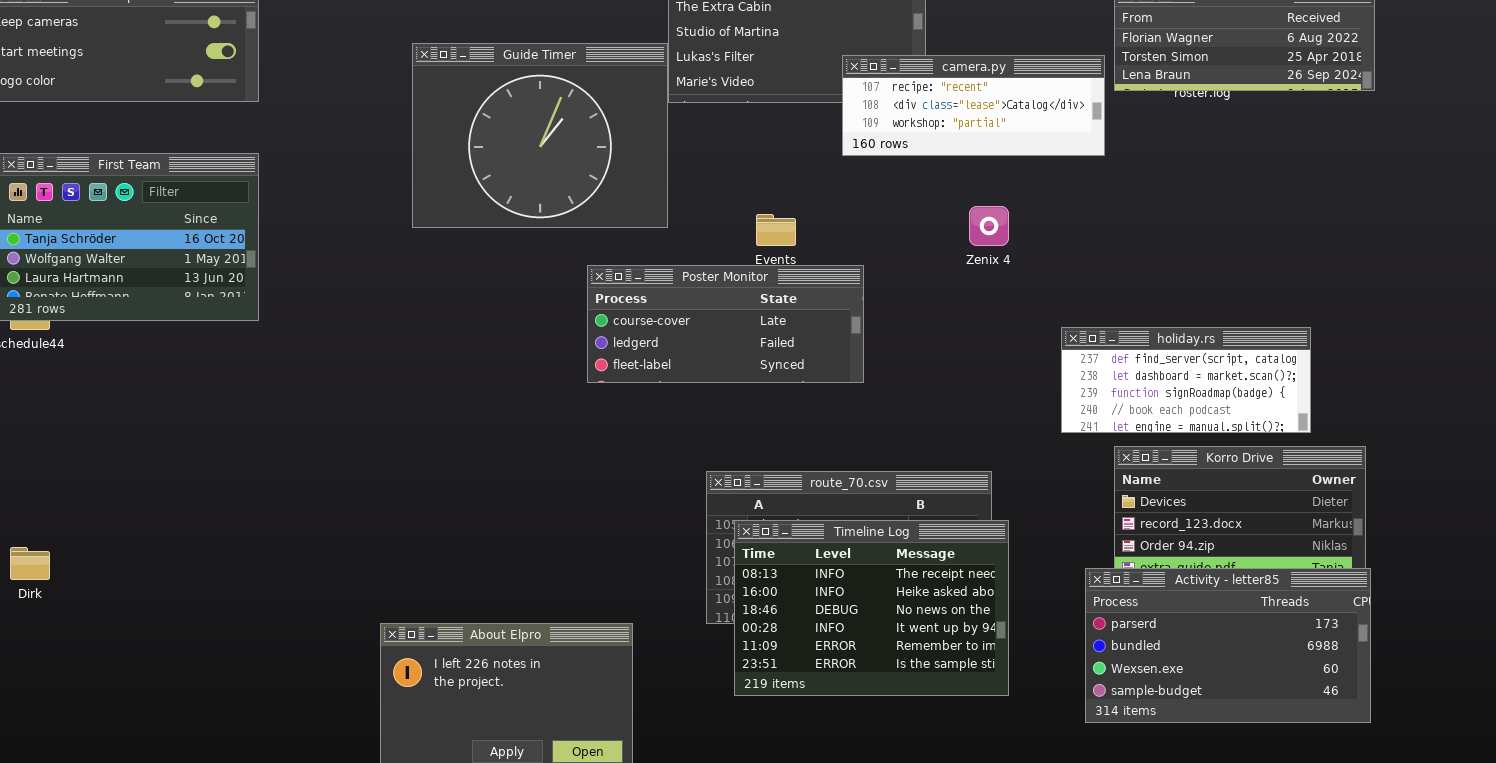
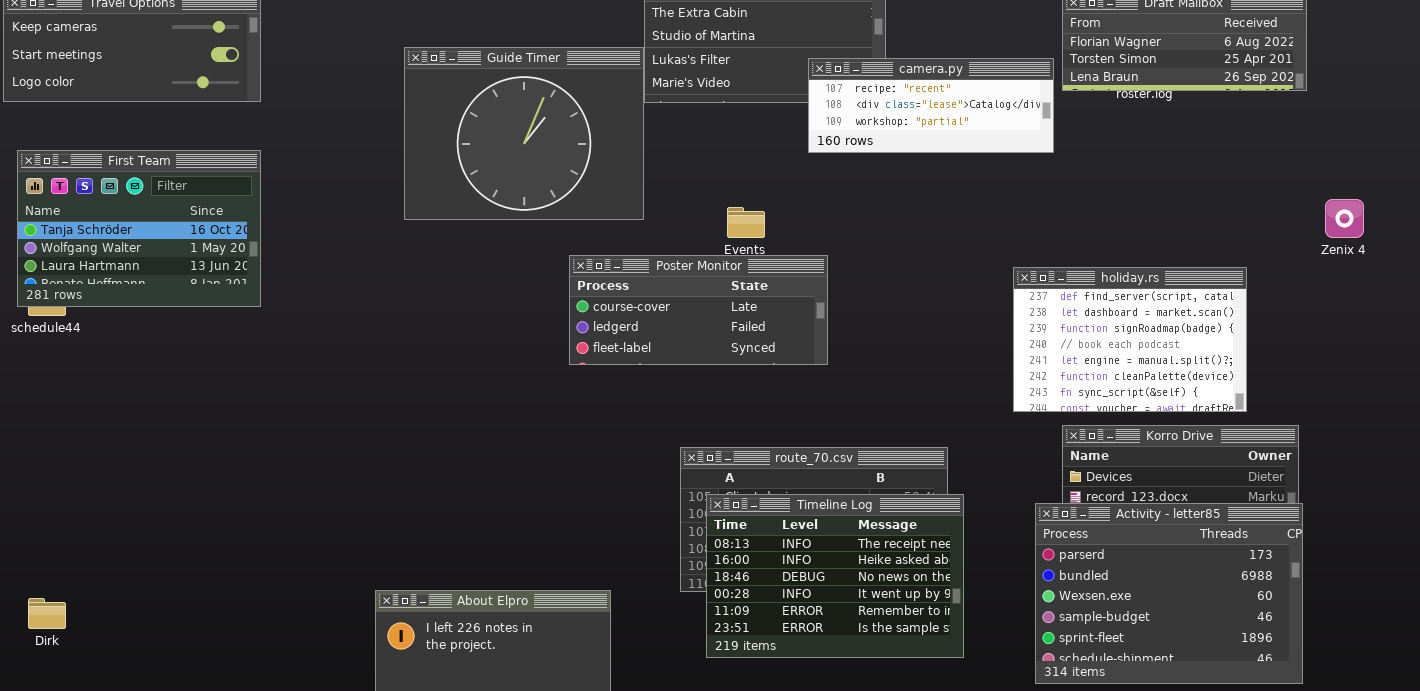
Zenix 4: [969,206,1009,246] -> [1325,199,1364,238], moved
holiday.rs: [1061,327,1311,433] -> [1013,267,1247,412], resized
Dirk: [10,547,50,580] -> [28,598,66,629], moved
Activity - letter85: [1085,568,1371,723] -> [1035,503,1303,684], resized

